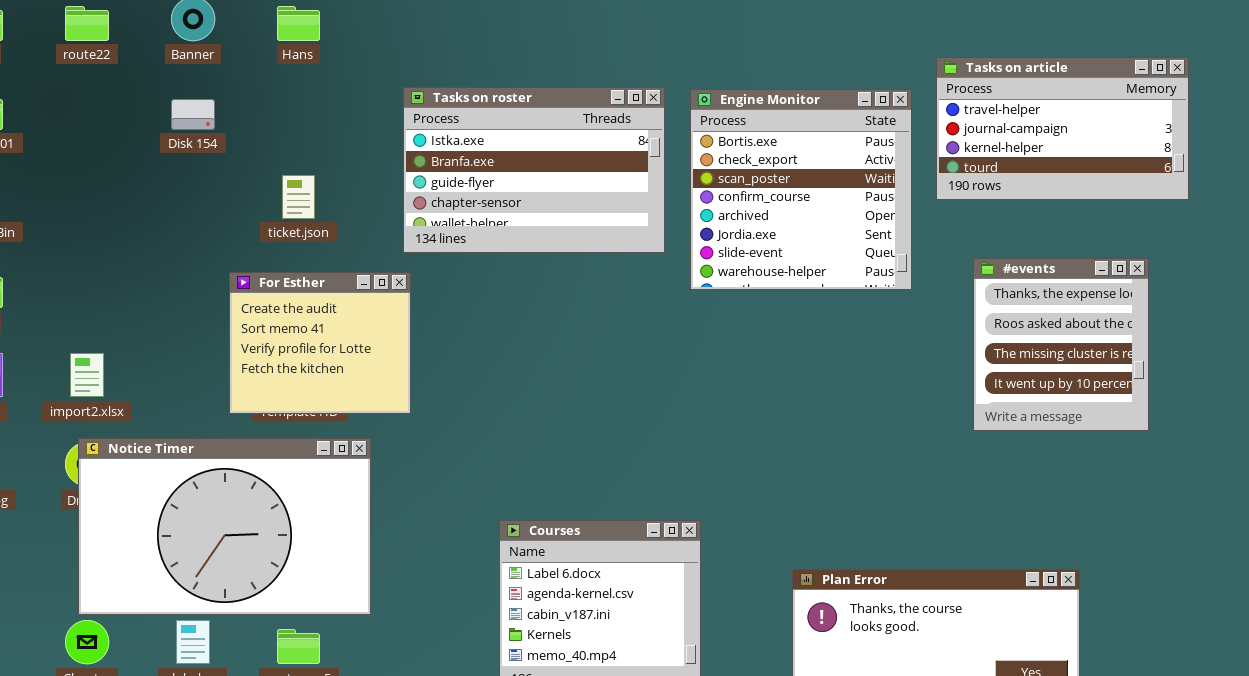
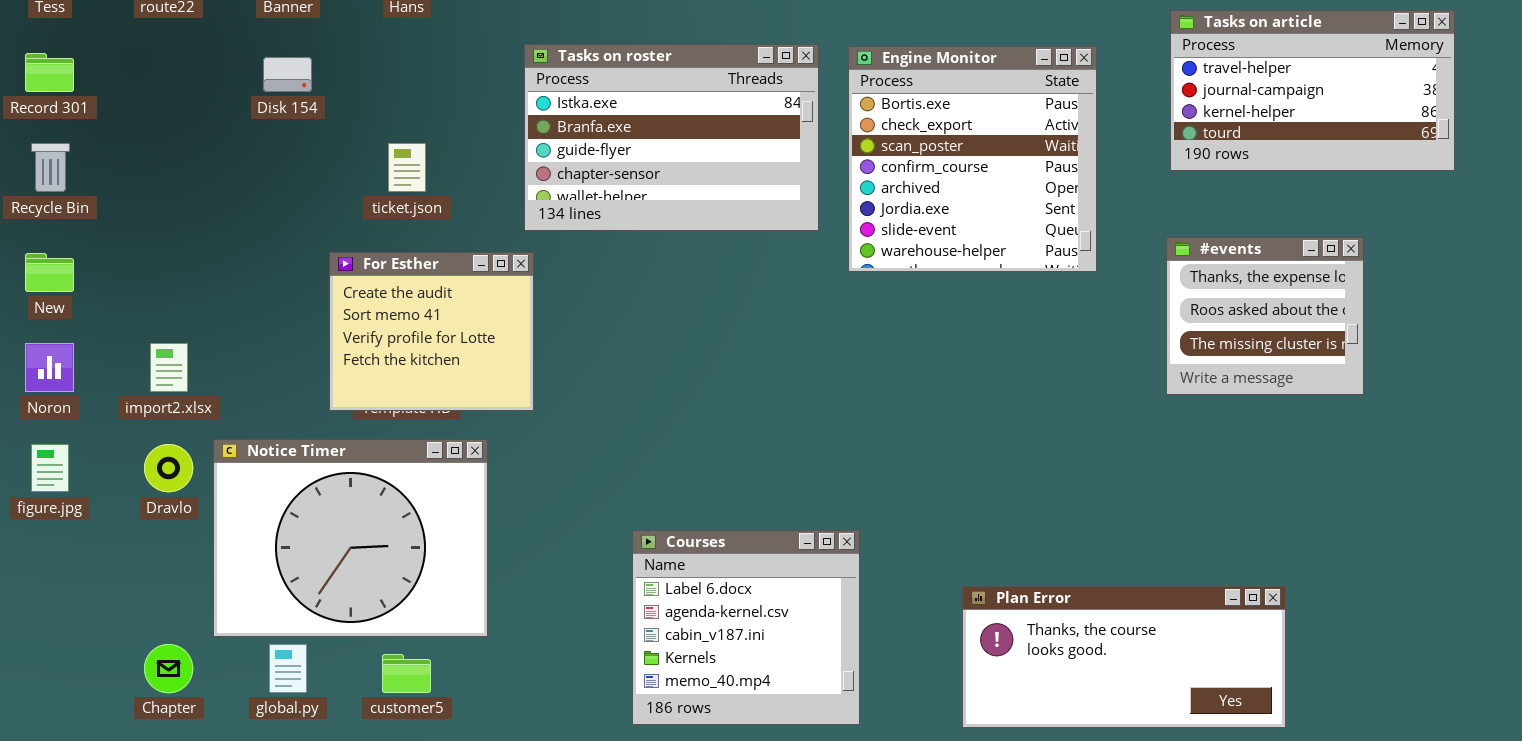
Tasks on article: [936,57,1189,200] -> [1170,10,1455,171], moved
#events: [973,258,1149,431] -> [1166,237,1364,395], resized
Notice Timer: [78,438,371,615] -> [213,439,488,637], resized

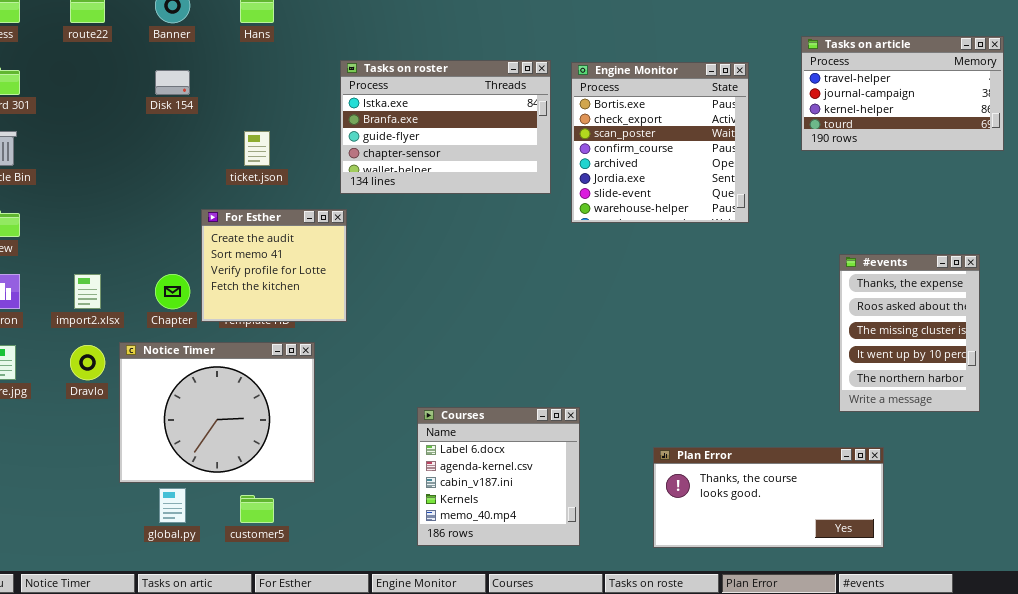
#events: [1166,237,1364,395] -> [839,254,980,412], moved, resized
Chapter: [144,644,193,693] -> [155,274,190,309], moved

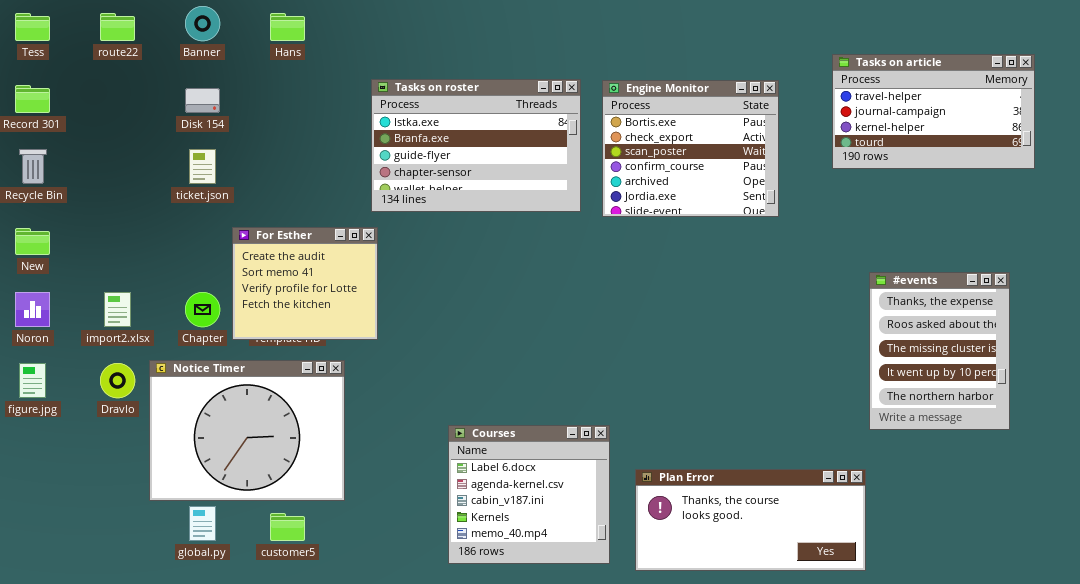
Engine Monitor: [571,62,749,223] -> [602,80,779,217], resized
ticket.json: [244,131,270,166] -> [189,149,216,184], moved
Plan Error: [653,447,884,548] -> [635,469,866,571], moved

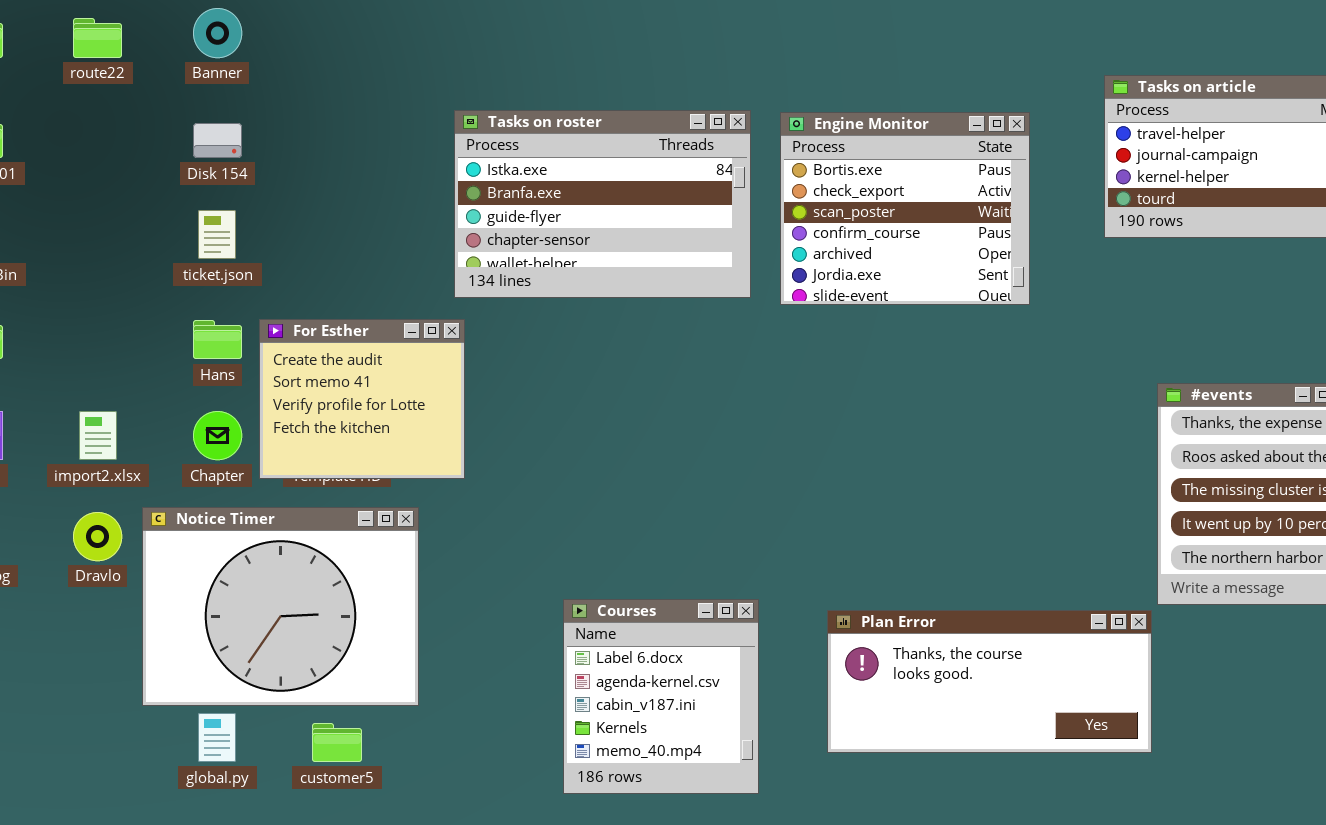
Hans: [270,13,305,41] -> [193,320,242,359], moved
Courses: [448,425,610,564] -> [563,599,759,794], resized
Plan Error: [635,469,866,571] -> [827,610,1152,753], moved

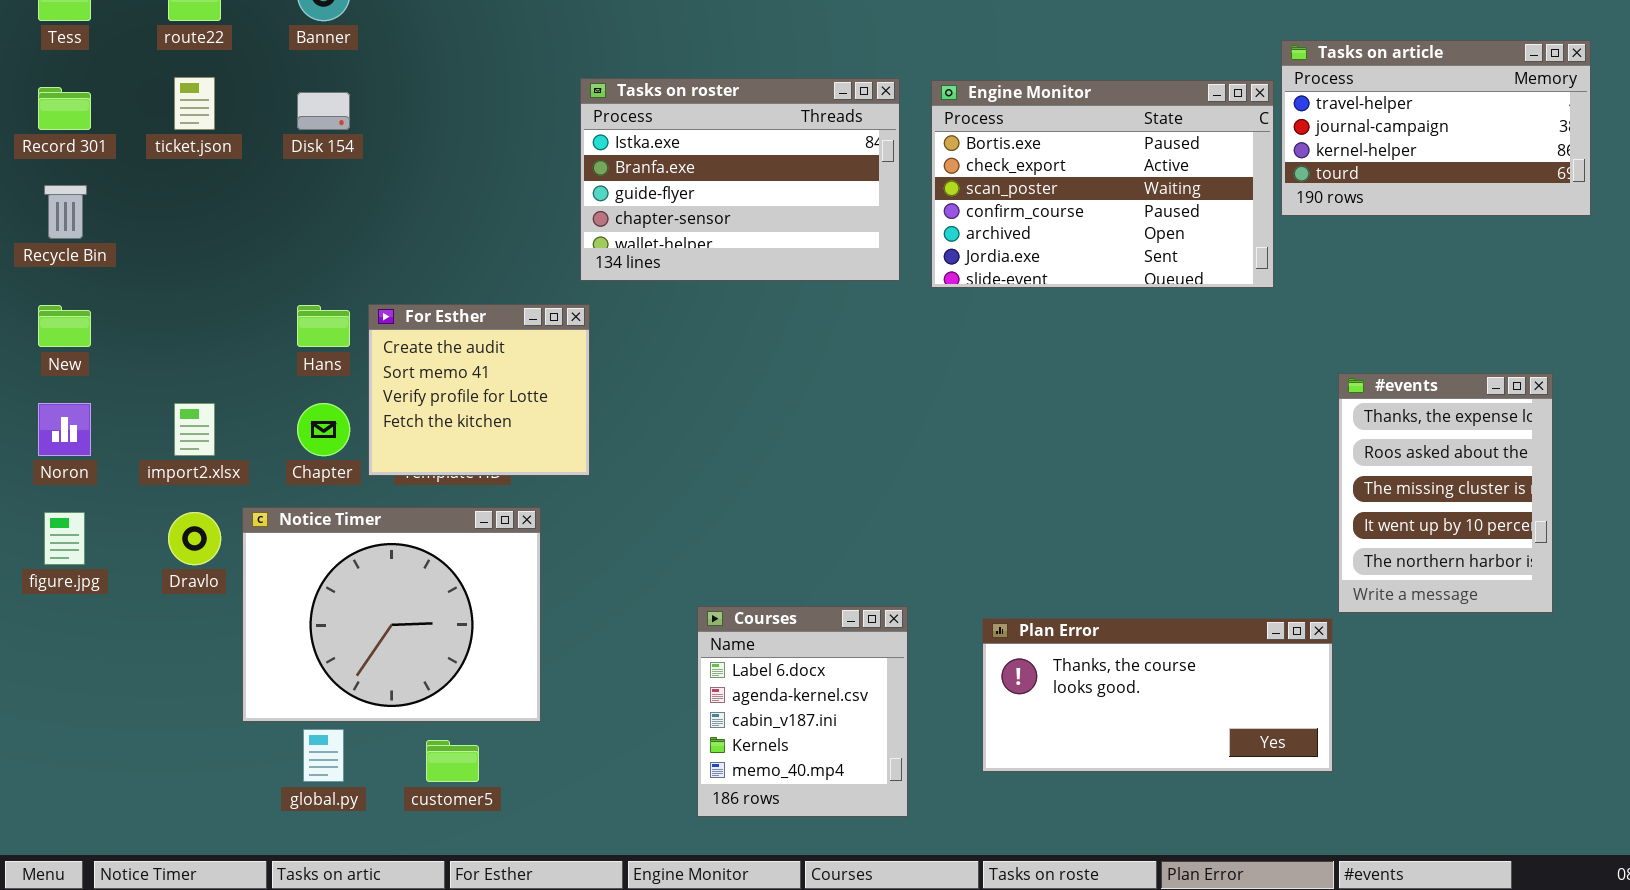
Engine Monitor: [780,112,1030,305] -> [931,80,1274,288], resized
ticket.json: [198,210,236,259] -> [174,77,215,130], moved

